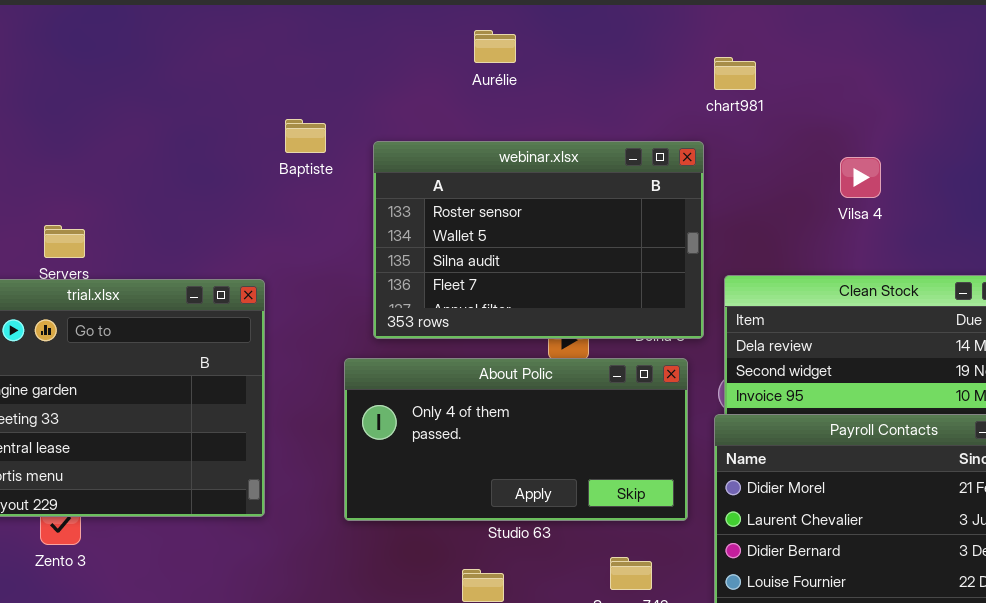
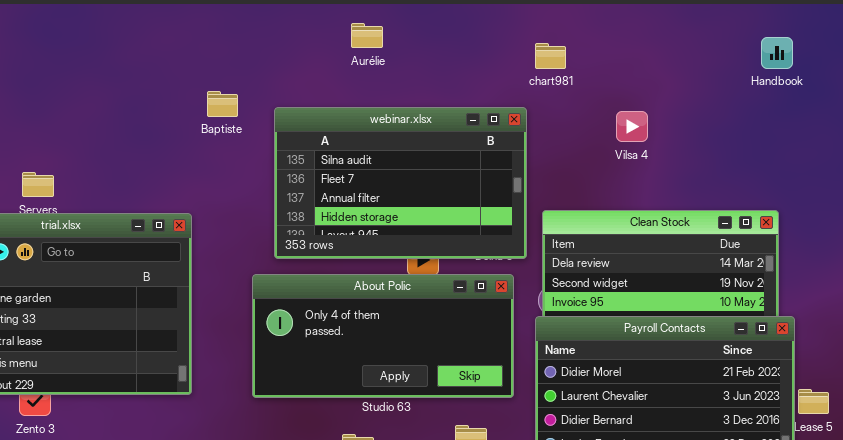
webinar.xlsx: [373,141,704,339] -> [274,107,527,259], scrolled down 2 rows
Vilsa 4: [840,157,881,198] -> [616,111,648,142], moved

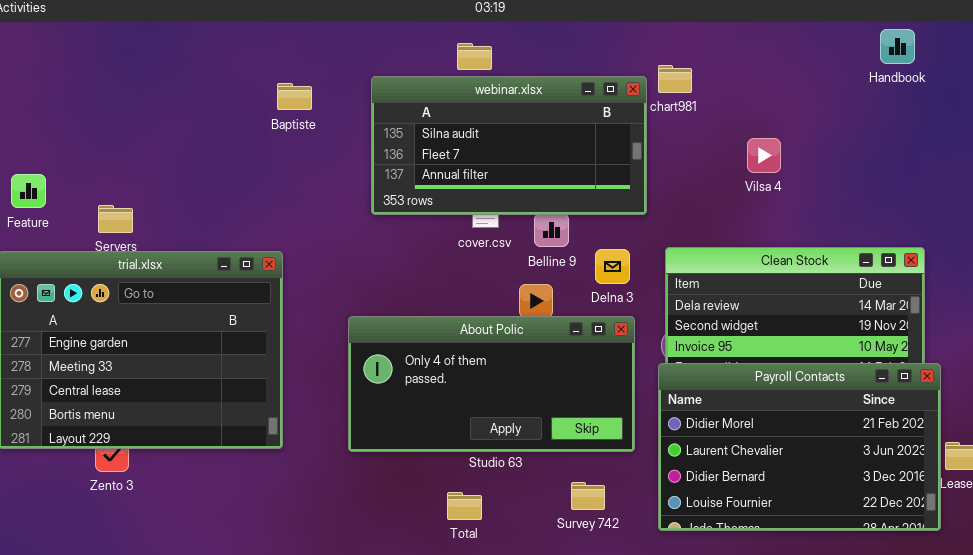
Handbook: [761,37,793,69] -> [880,29,915,64], moved
Baptiste: [207,91,238,117] -> [277,83,312,110], moved
webinar.xlsx: [274,107,527,259] -> [371,76,647,215], moved, resized

